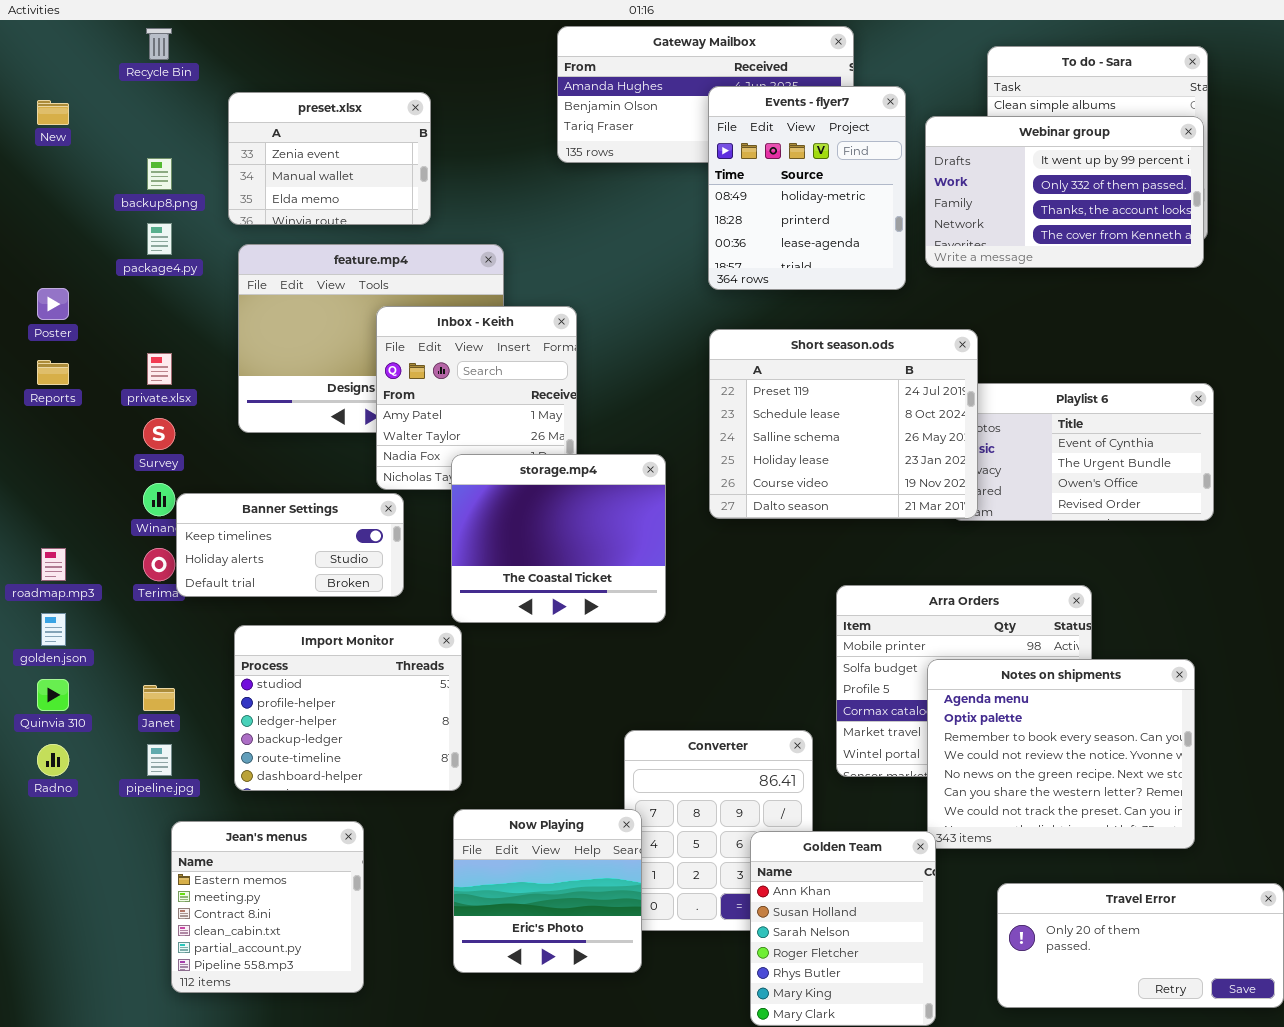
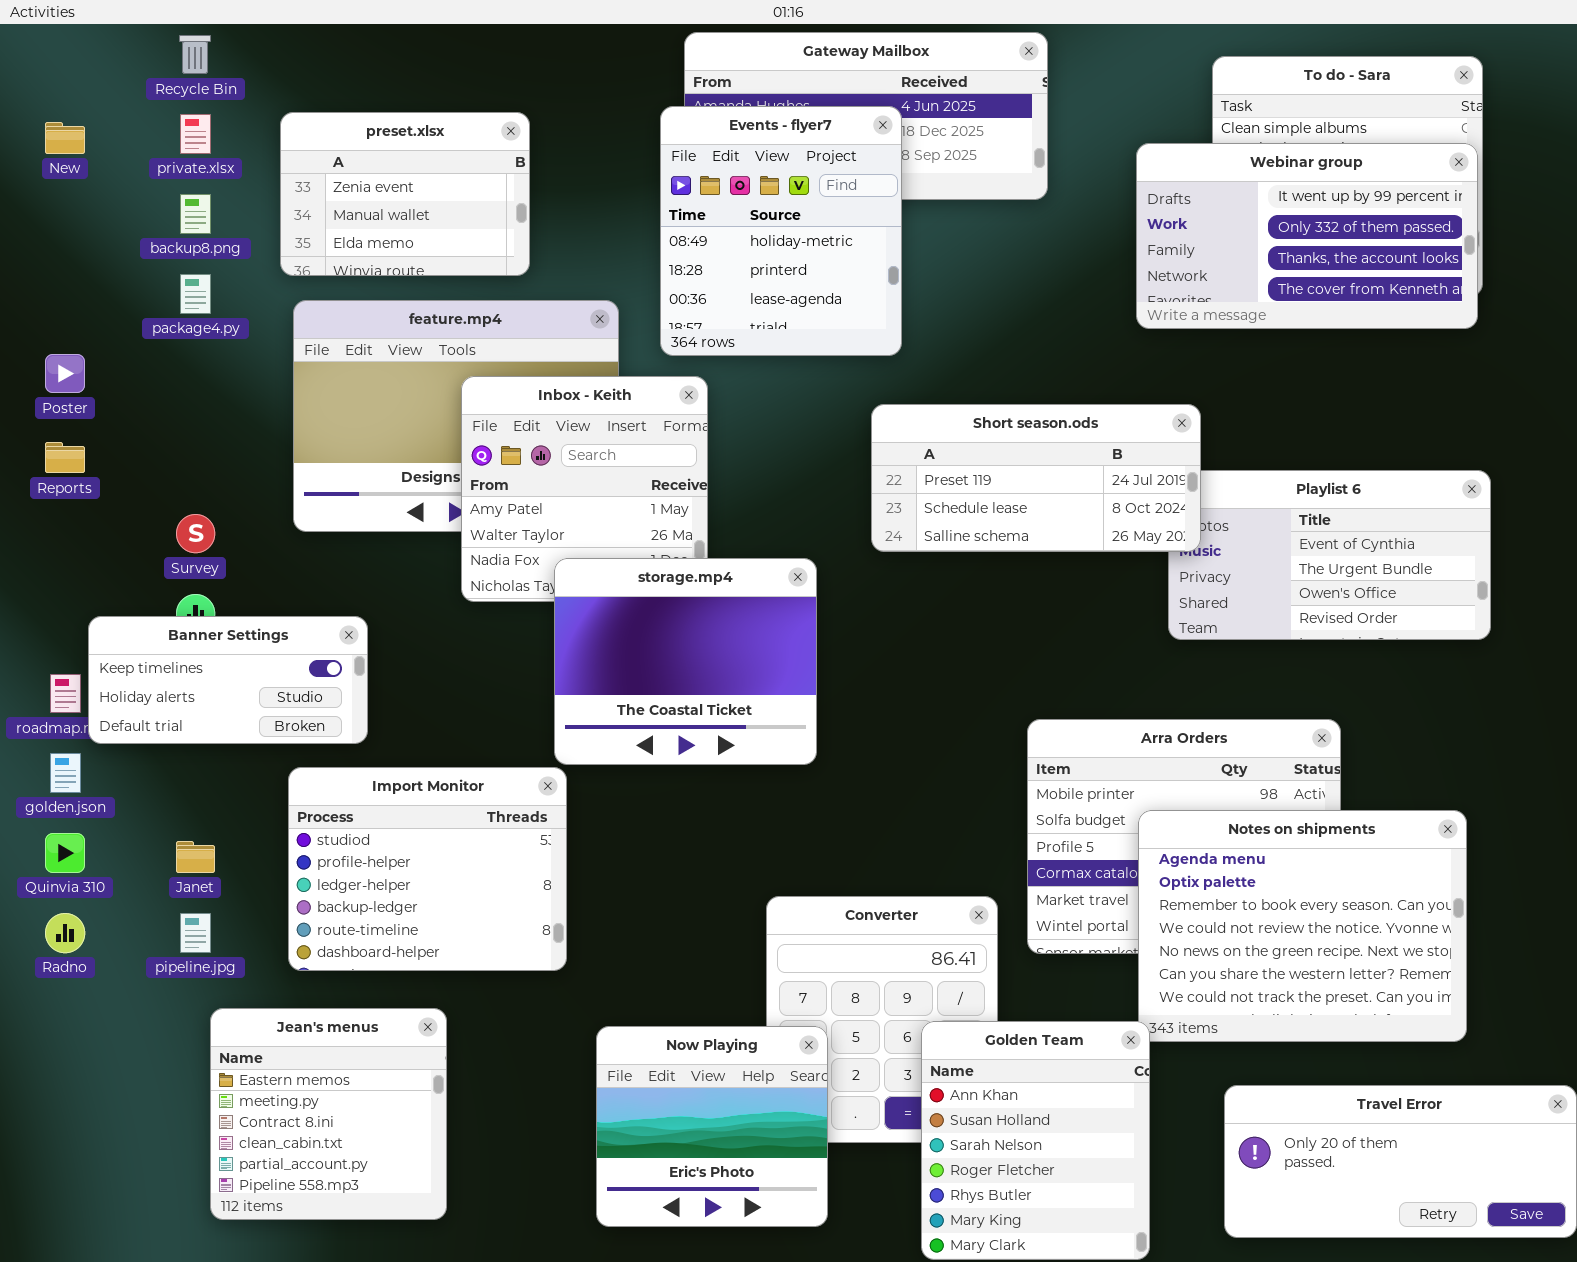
Events - flyer7: [708,86,906,290] -> [660,106,902,356], moved
Short season.ods: [709,329,978,519] -> [871,404,1201,552], resized
private.xlsx: [147,353,172,385] -> [180,114,211,154], moved
Banner Settings: [176,493,404,597] -> [88,616,368,744], moved
Now Playing: [453,809,642,973] -> [596,1026,828,1227], moved

